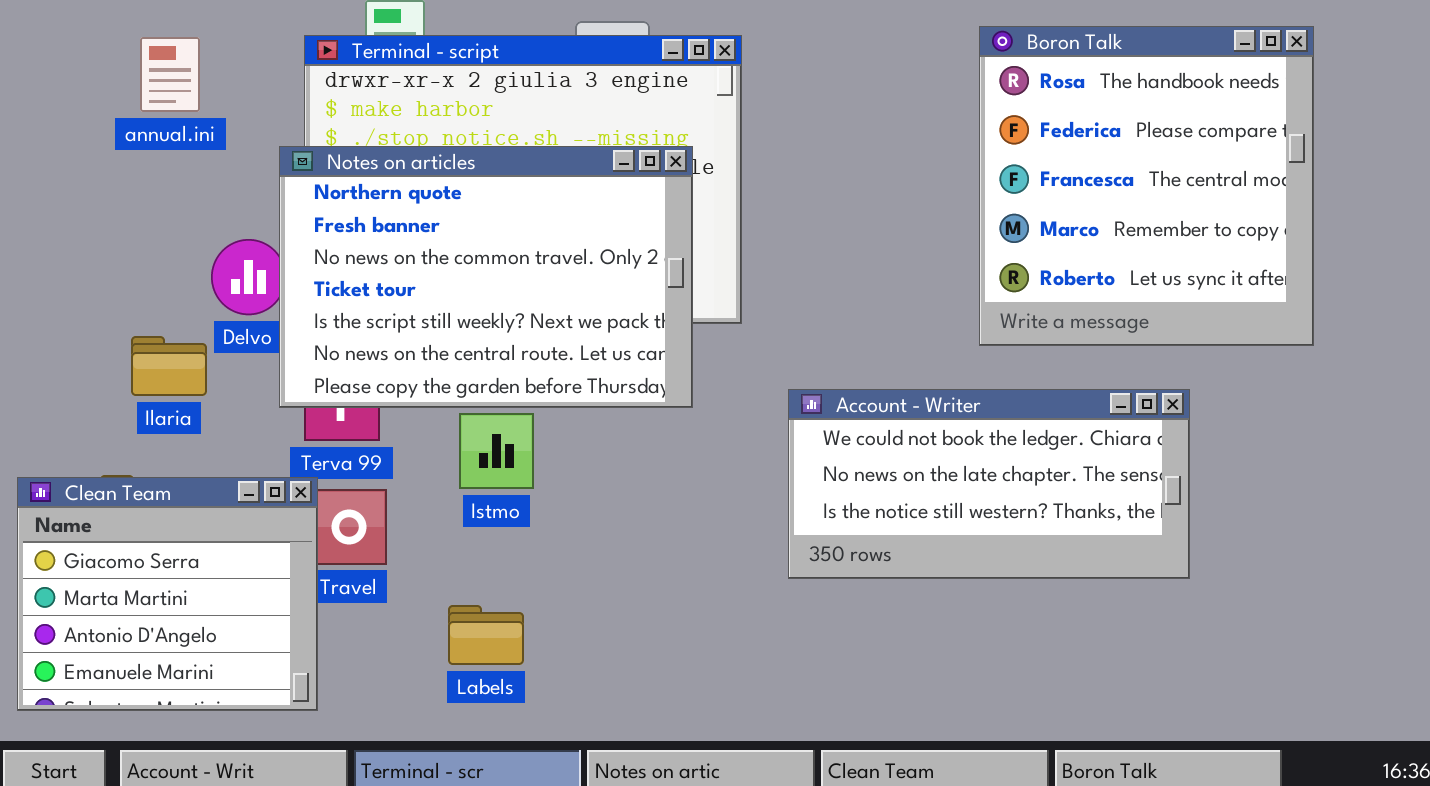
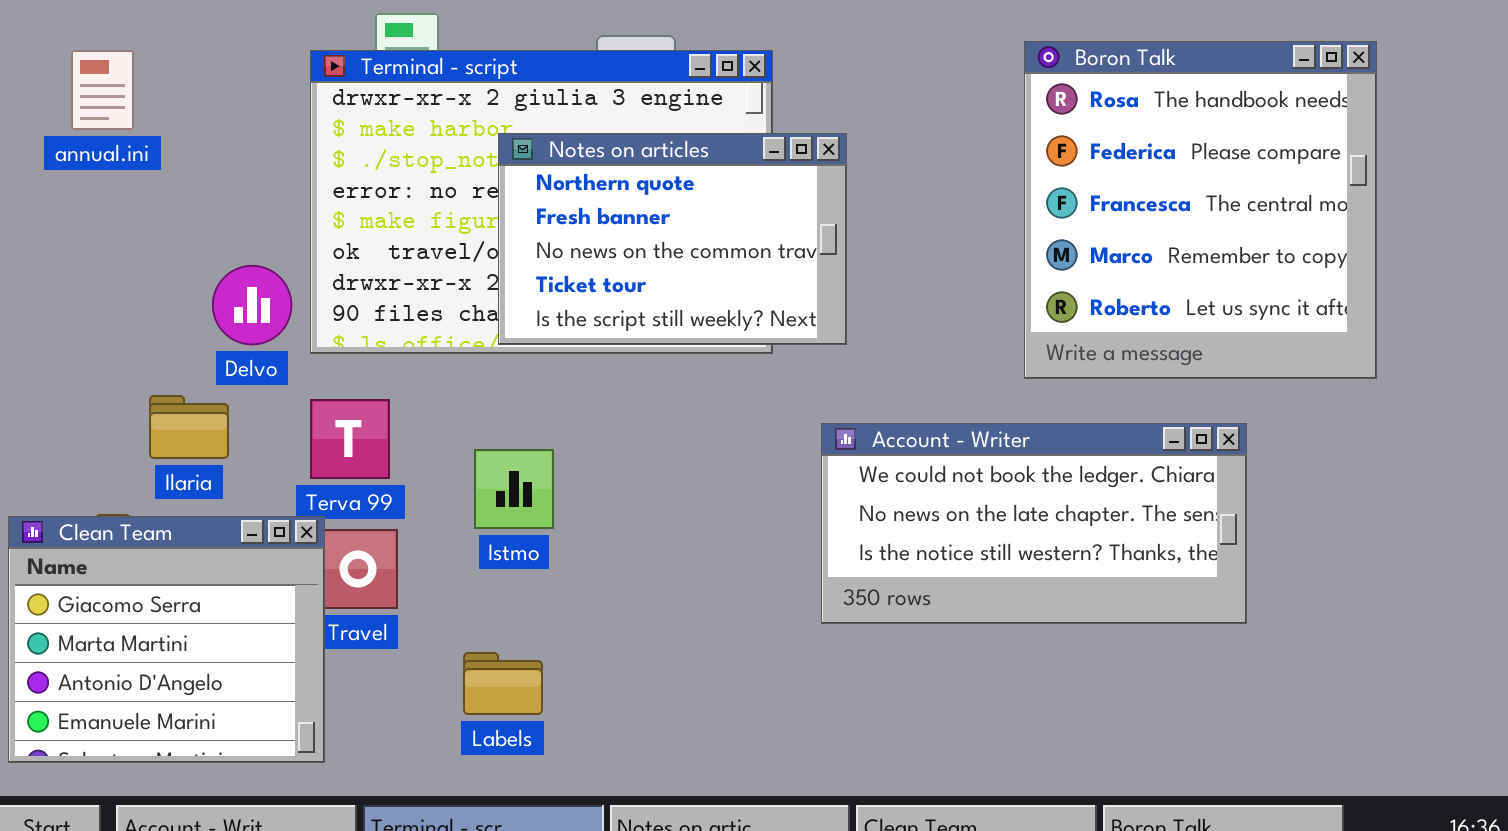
annual.ini: [140,37,200,112] -> [71,50,134,130], moved
Notes on articles: [279,146,693,408] -> [498,133,847,345], moved, resized
Ilaria: [131,336,207,396] -> [149,395,229,459], moved

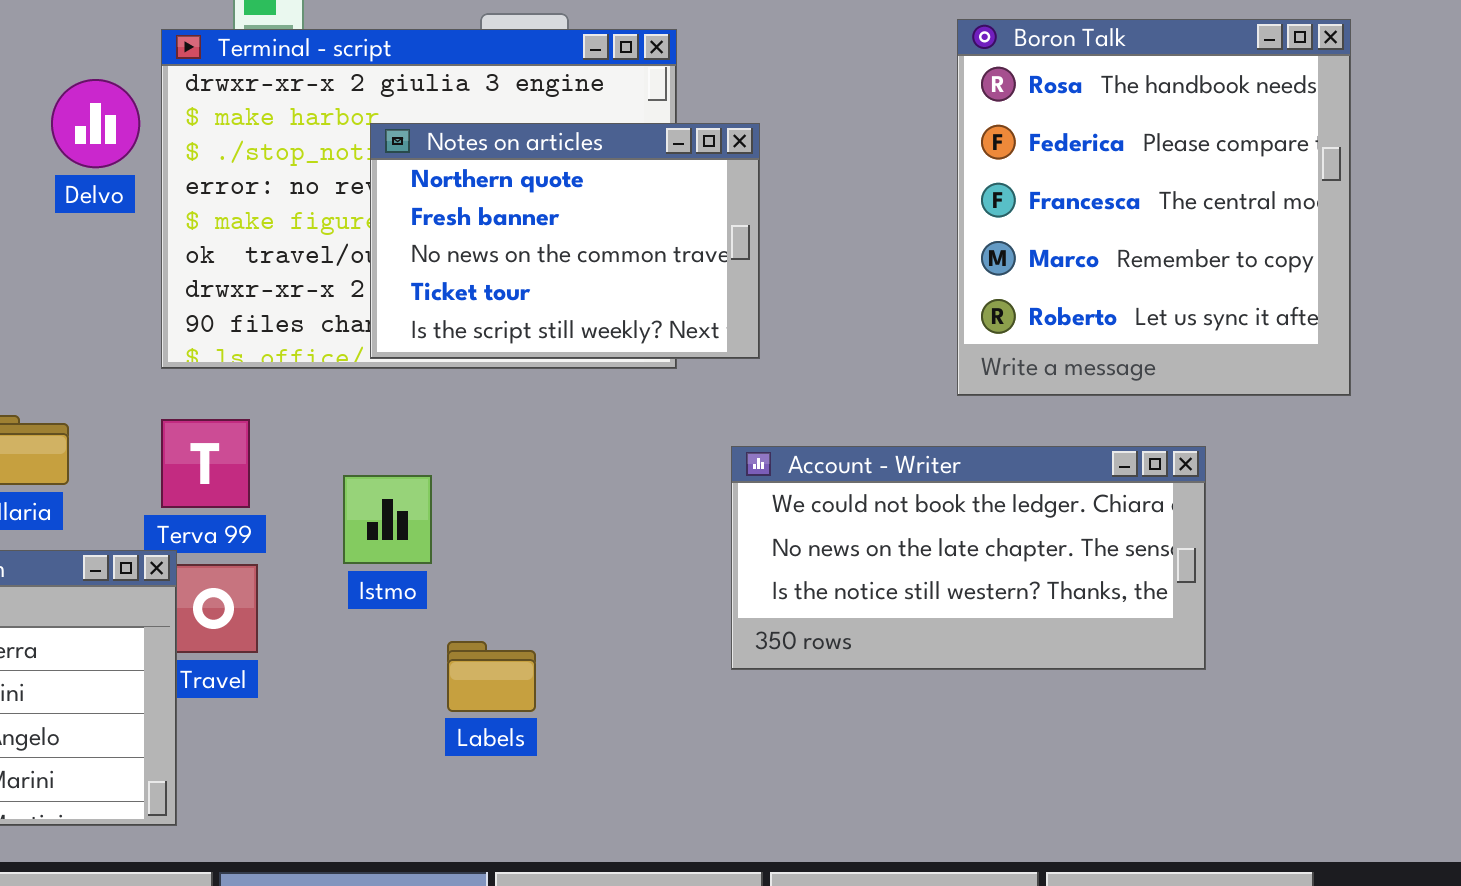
Delvo: [212,265,292,345] -> [51,79,140,168], moved
Labels: [463,652,543,715] -> [447,641,536,712], moved

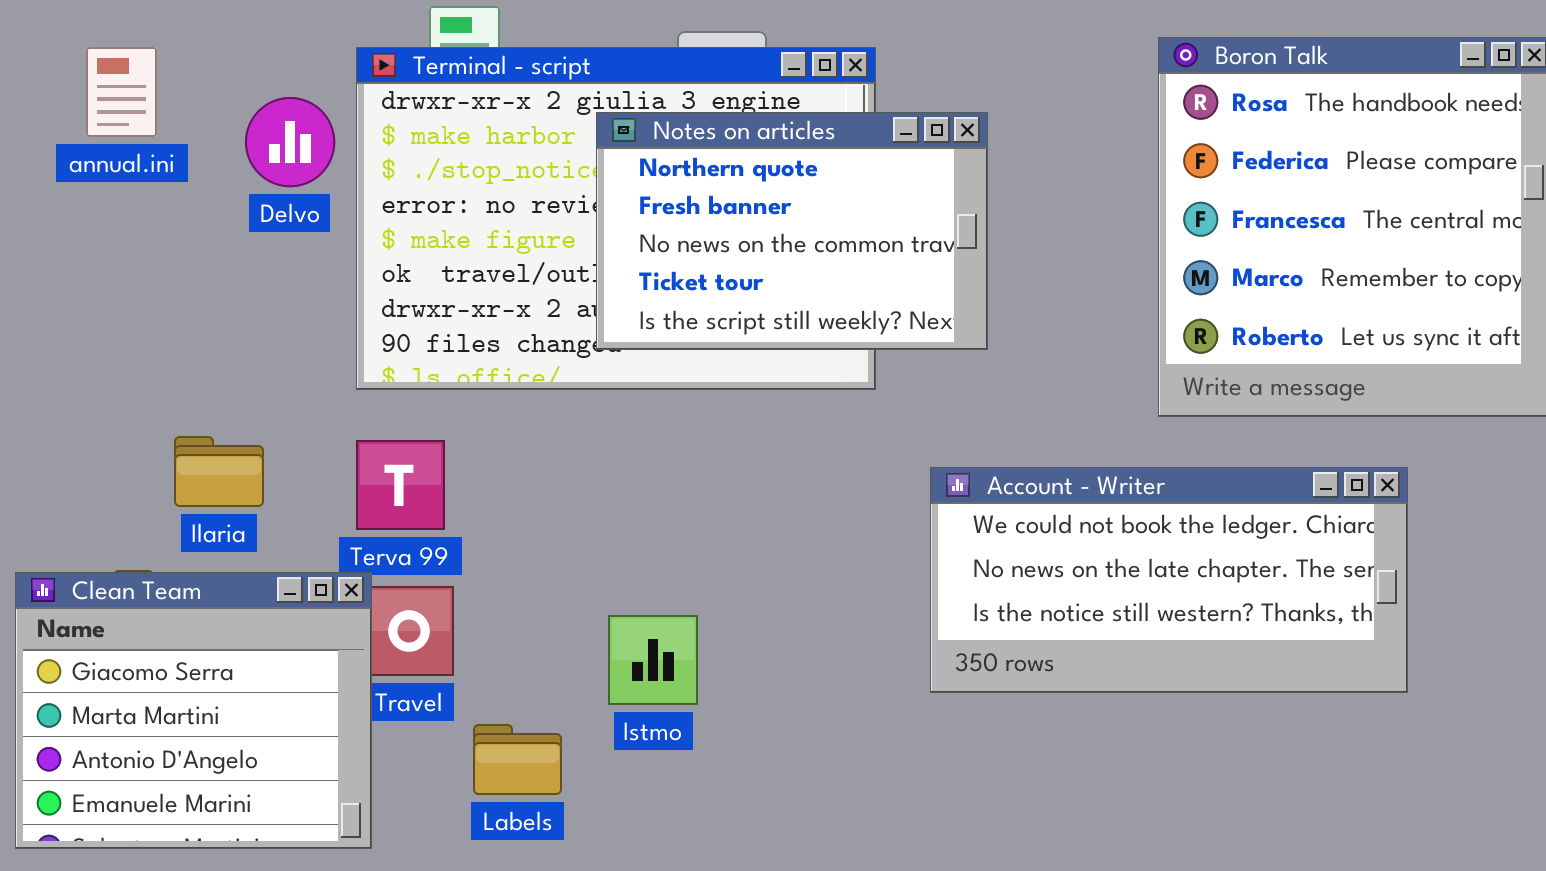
Notes on articles: [370,123,760,359] -> [596,112,988,350], moved
Istmo: [343,475,432,564] -> [608,615,698,705], moved
Labels: [447,641,536,712] -> [473,724,562,795], moved

